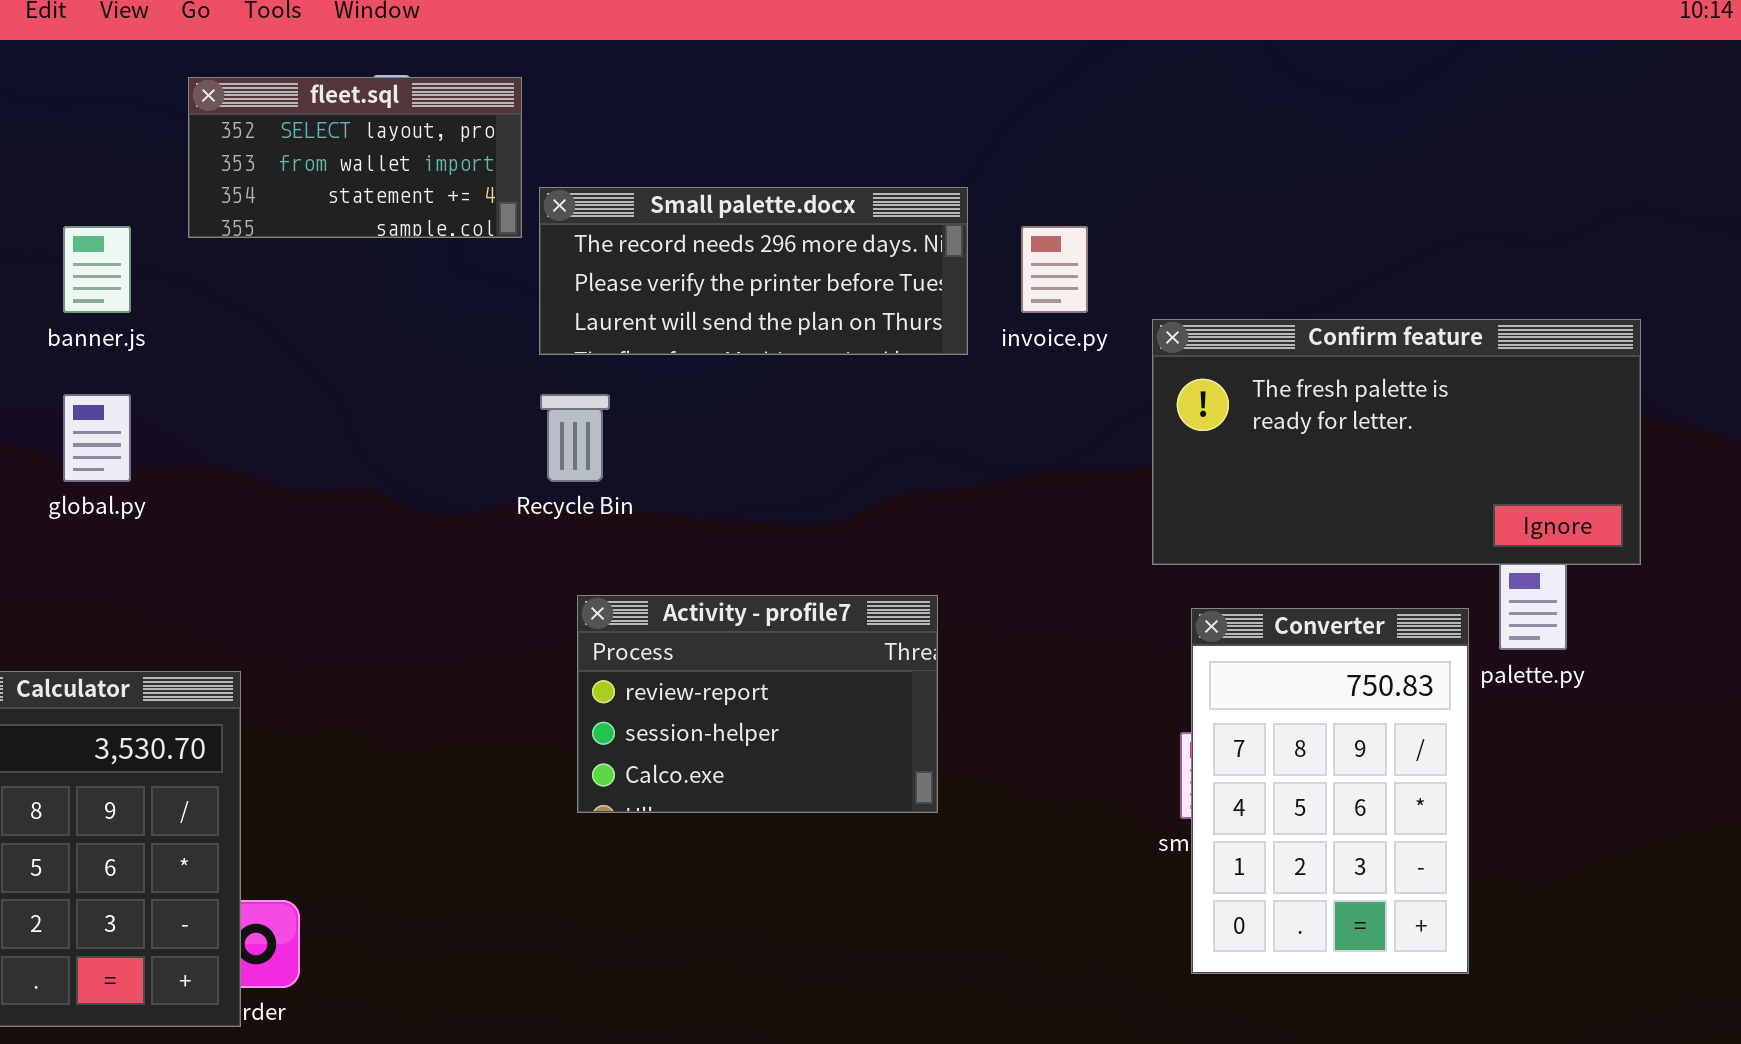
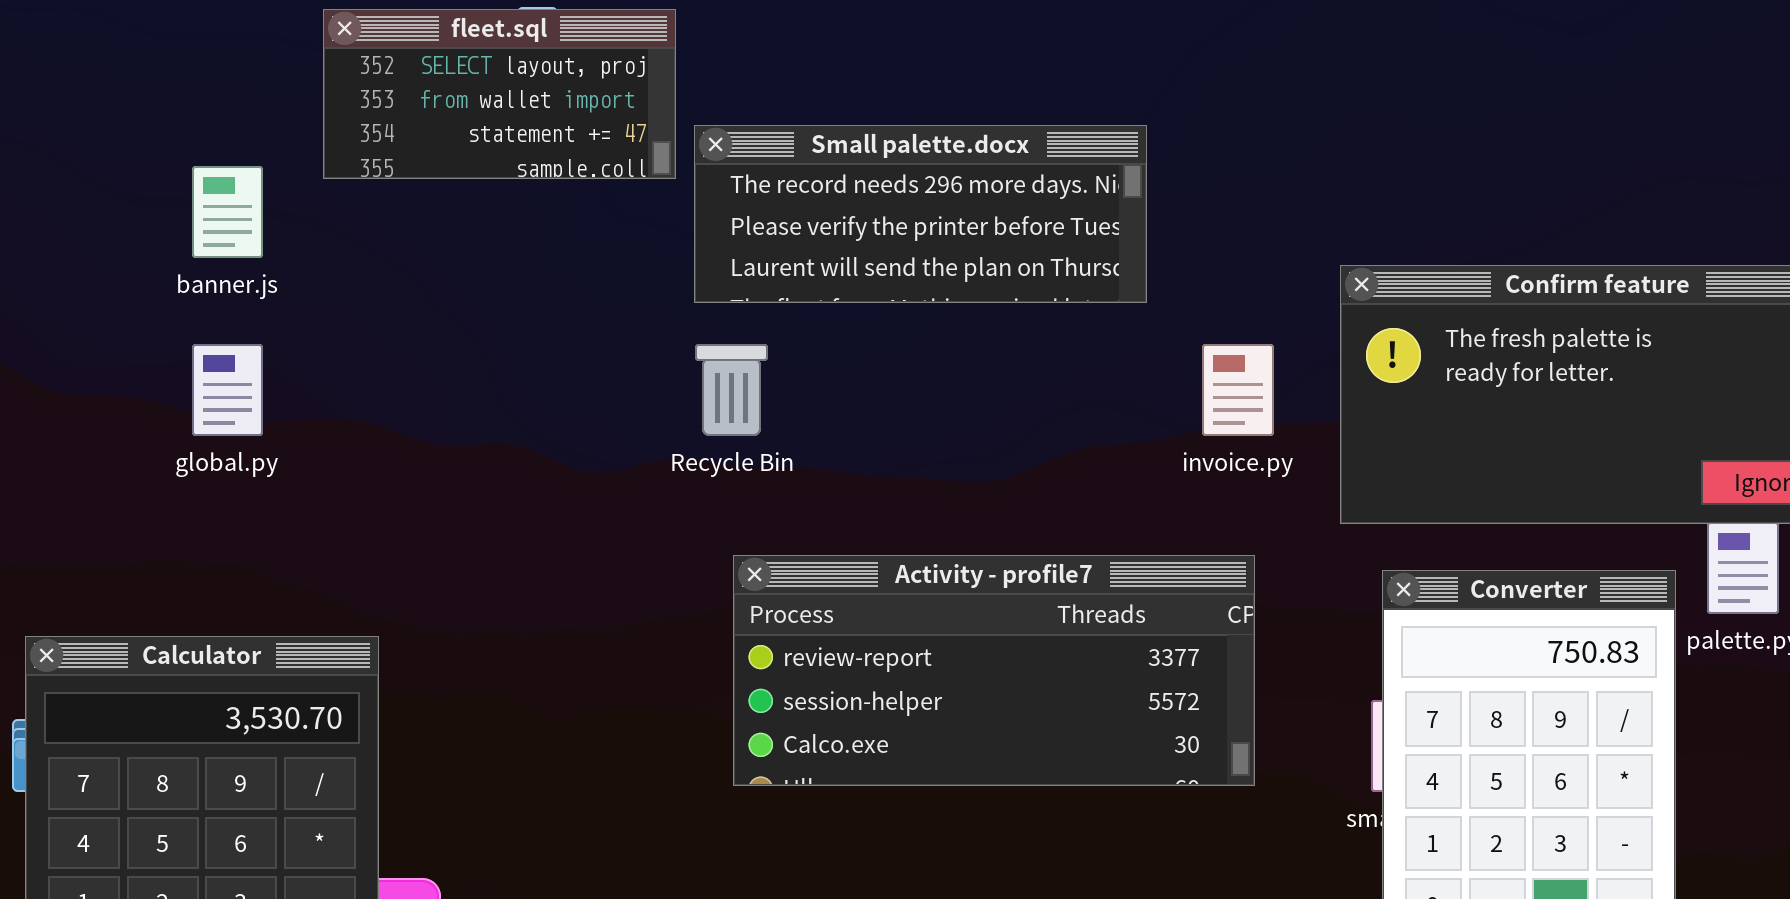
invoice.py: [1021,226,1088,313] -> [1202,344,1274,436], moved
Activity - profile7: [577,595,938,813] -> [733,555,1255,786], resized

